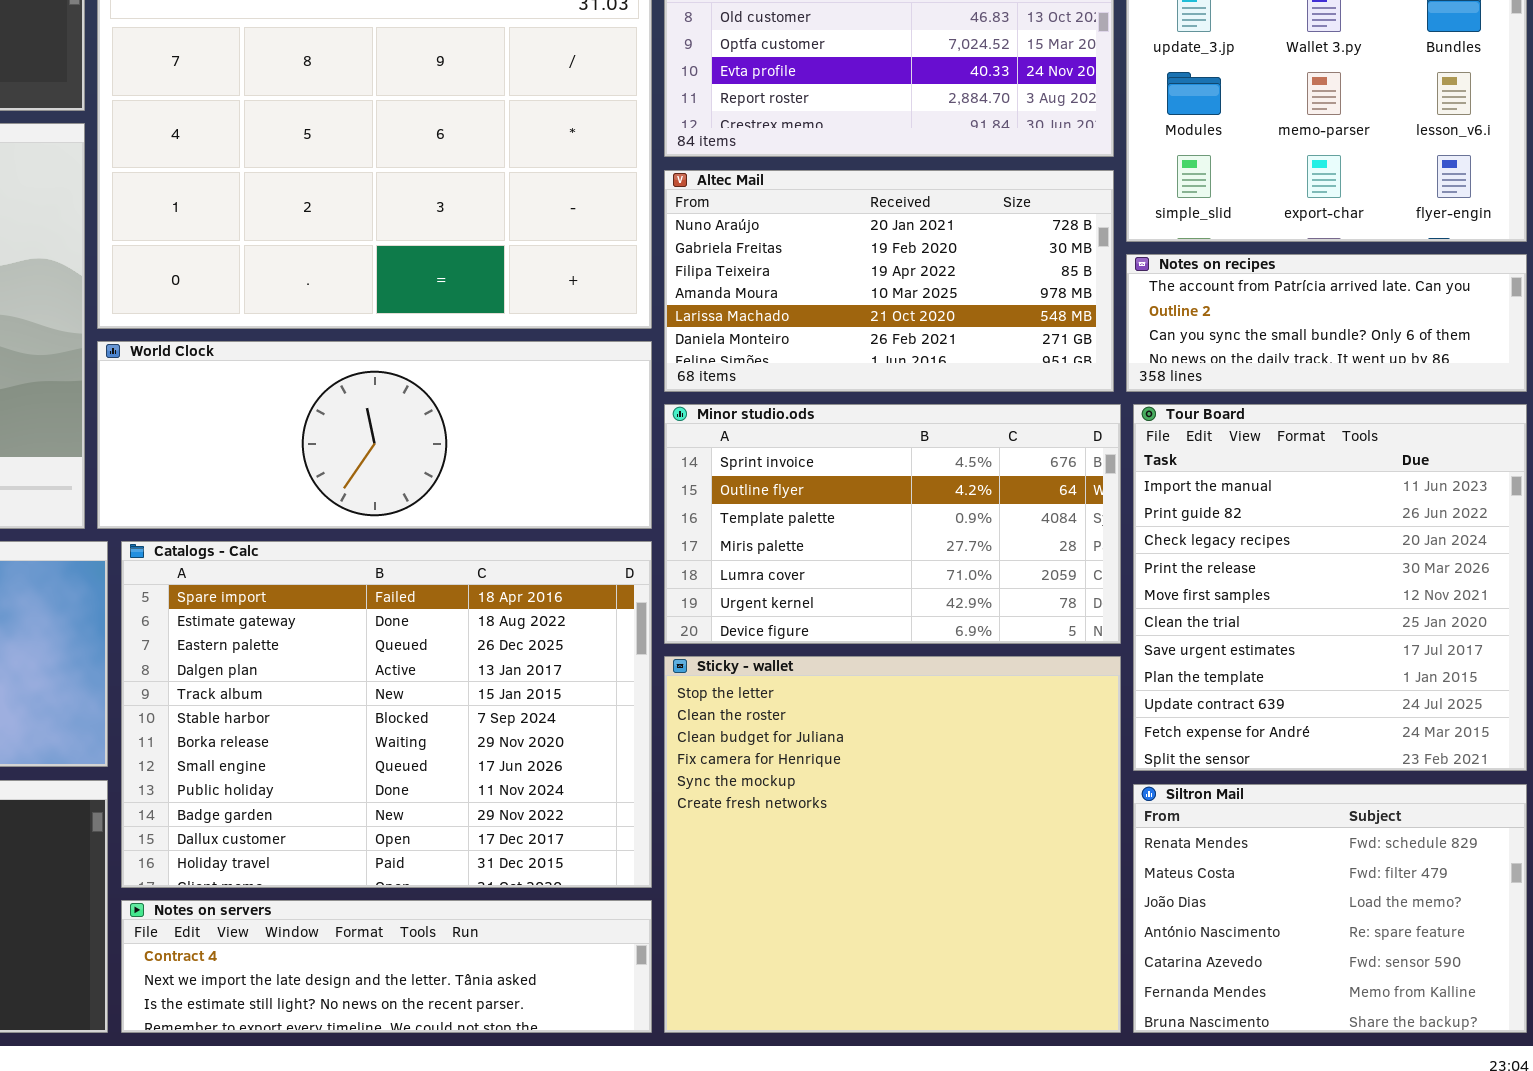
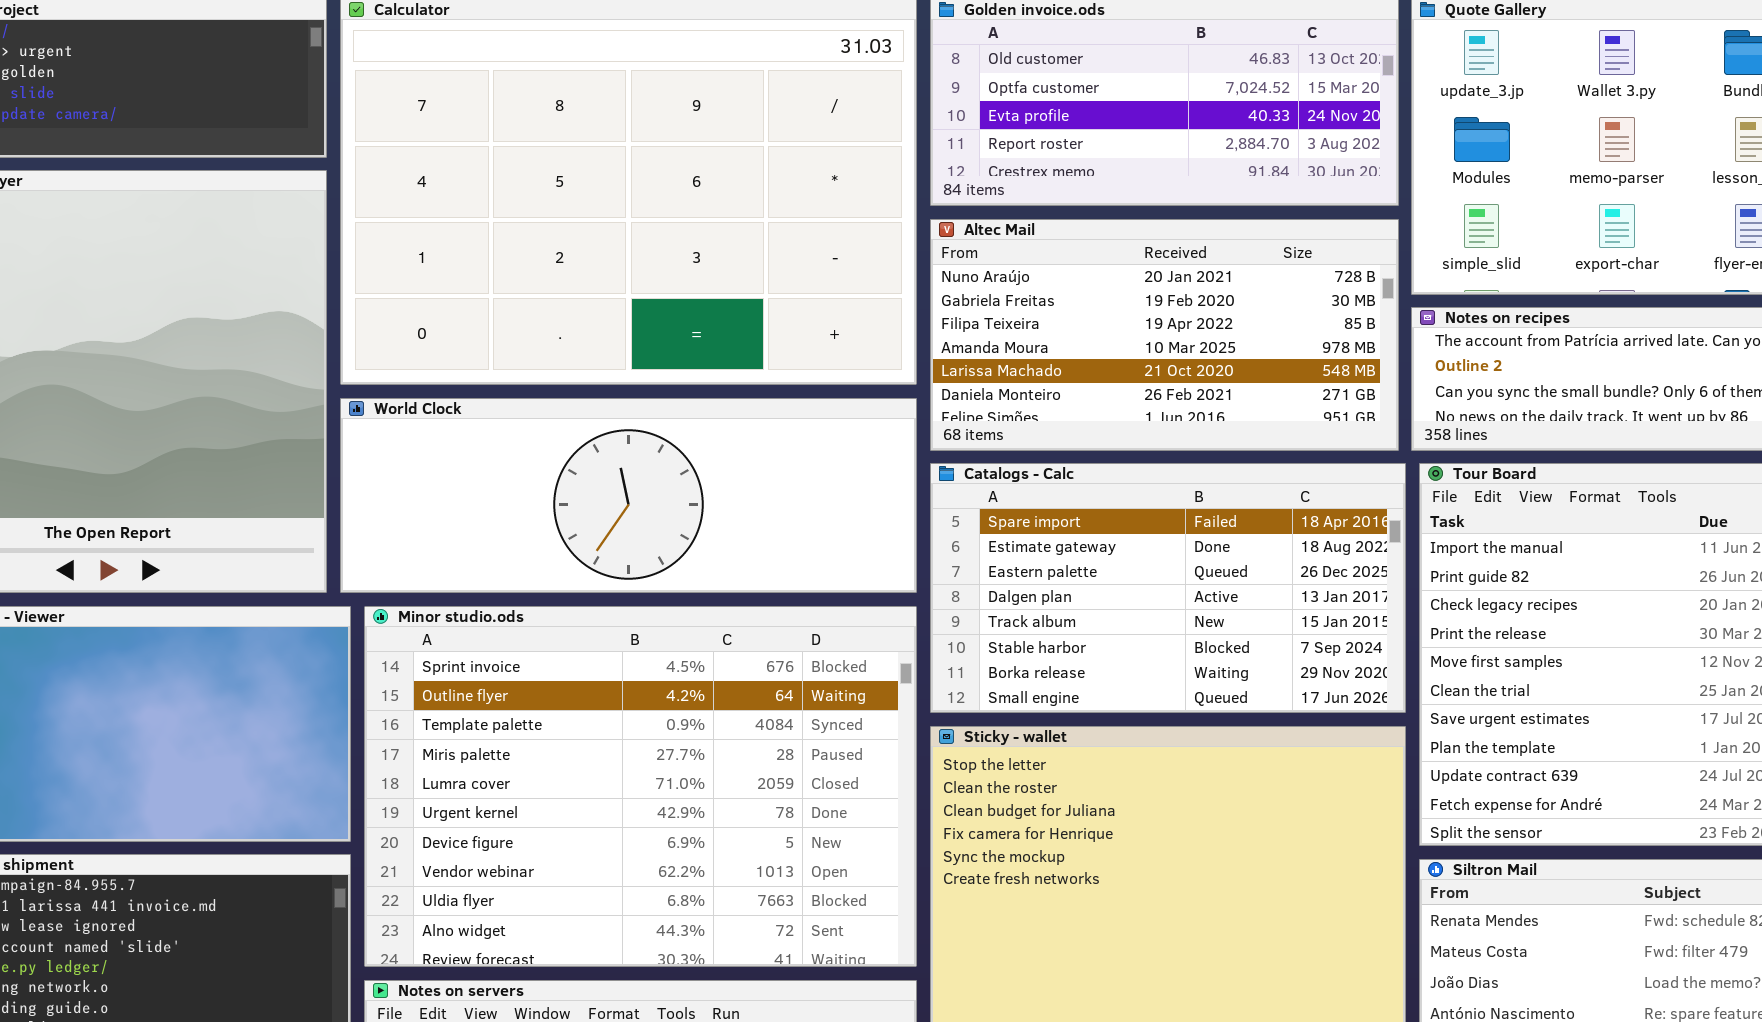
Minor studio.ods: [664,404,1121,644] -> [364,606,917,967], moved, resized
Catalogs - Calc: [121,541,652,888] -> [930,463,1406,713], moved, resized

